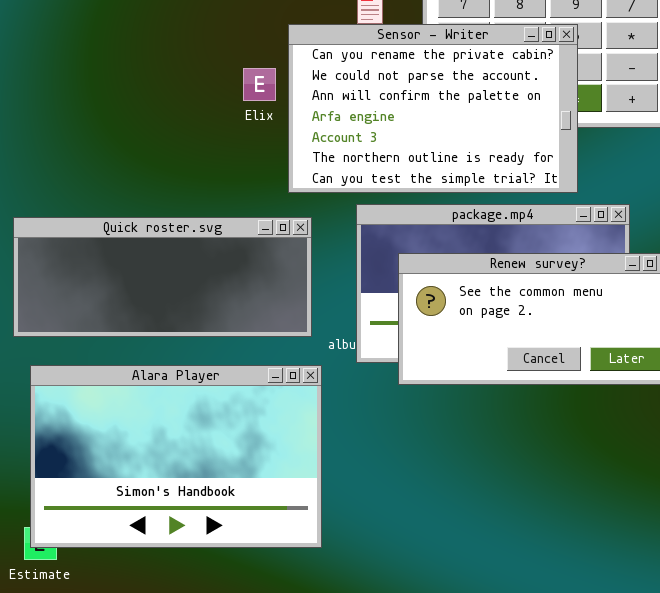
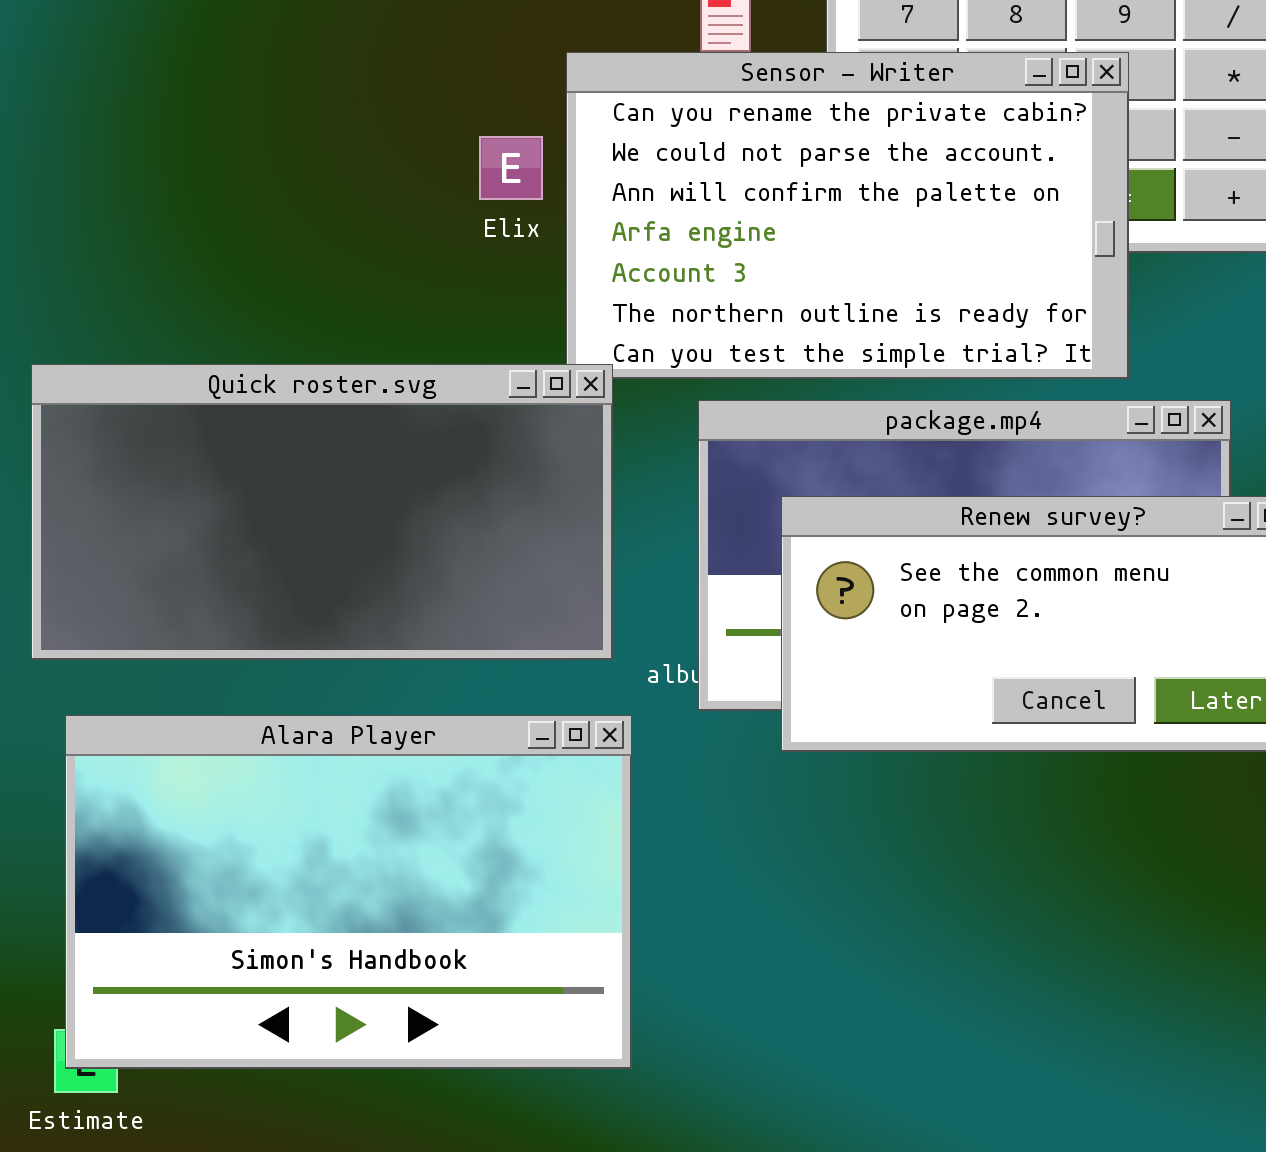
Quick roster.svg: [13,217,312,337] -> [31,364,613,660], resized

